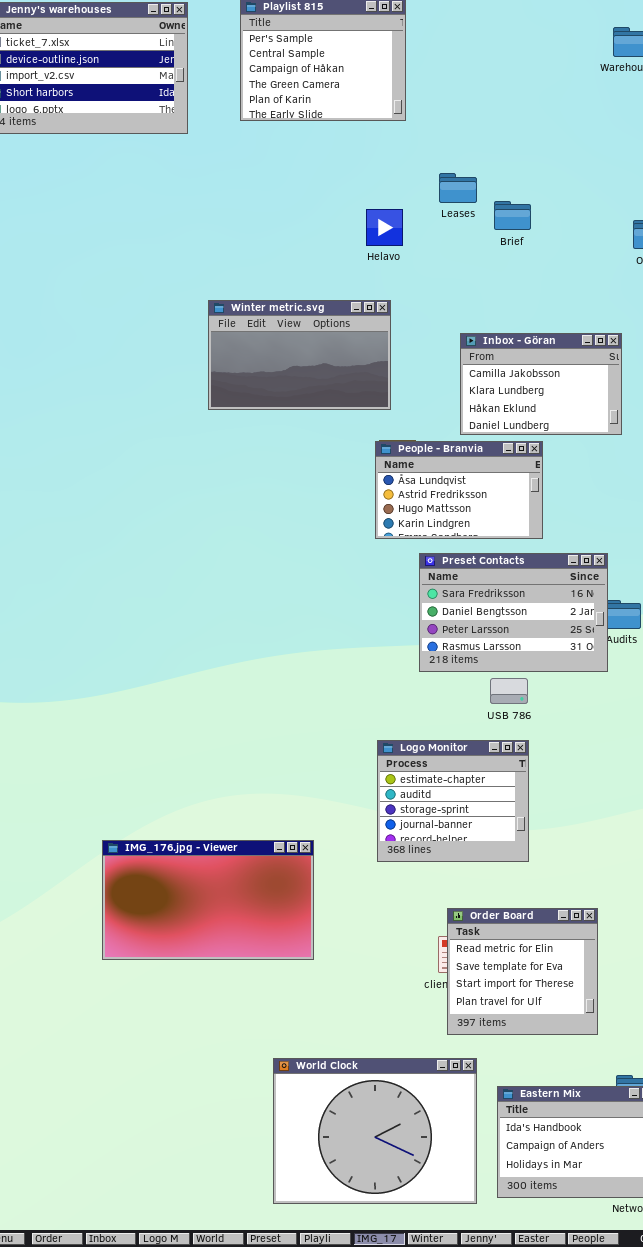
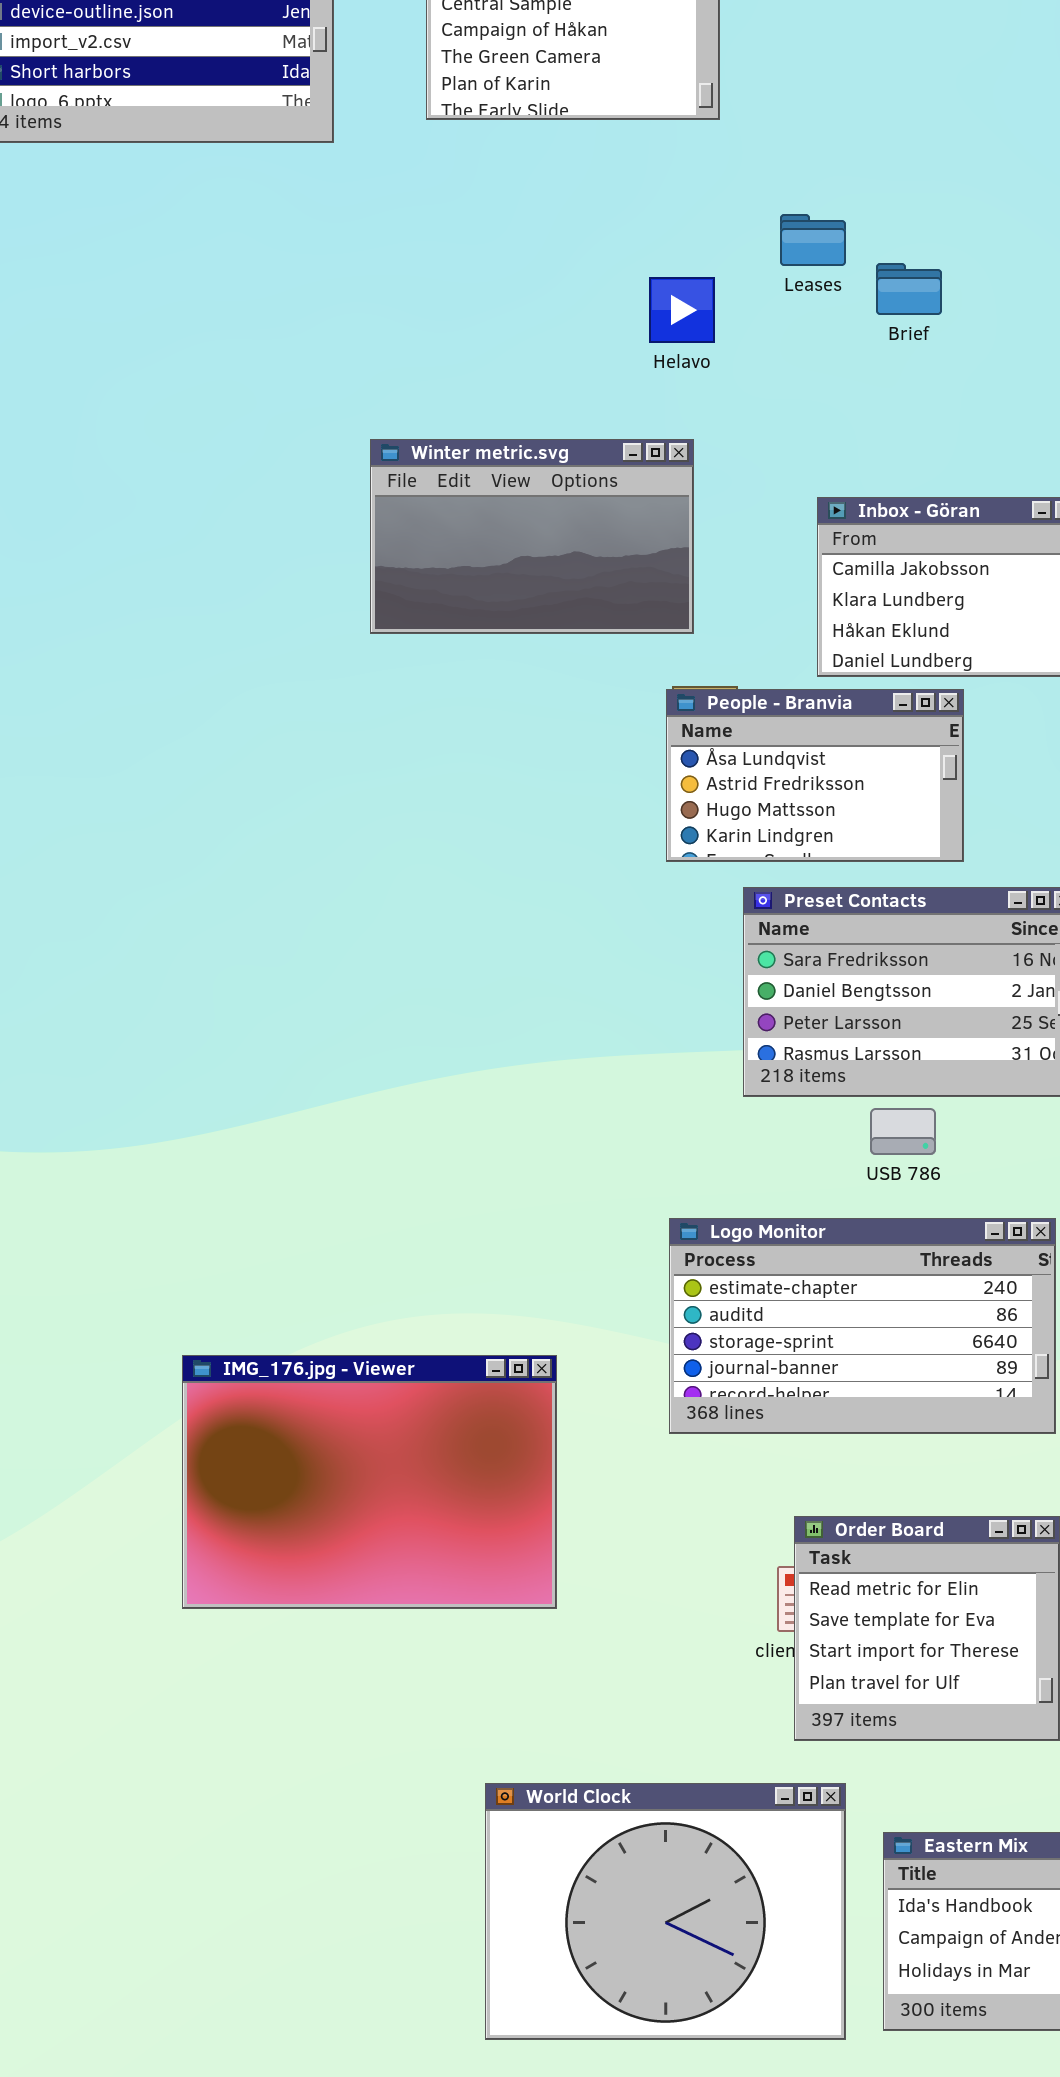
Logo Monitor: [377,740,529,862] -> [669,1218,1056,1434], resized
IMG_176.jpg - Viewer: [102,840,314,960] -> [182,1355,557,1609], resized

